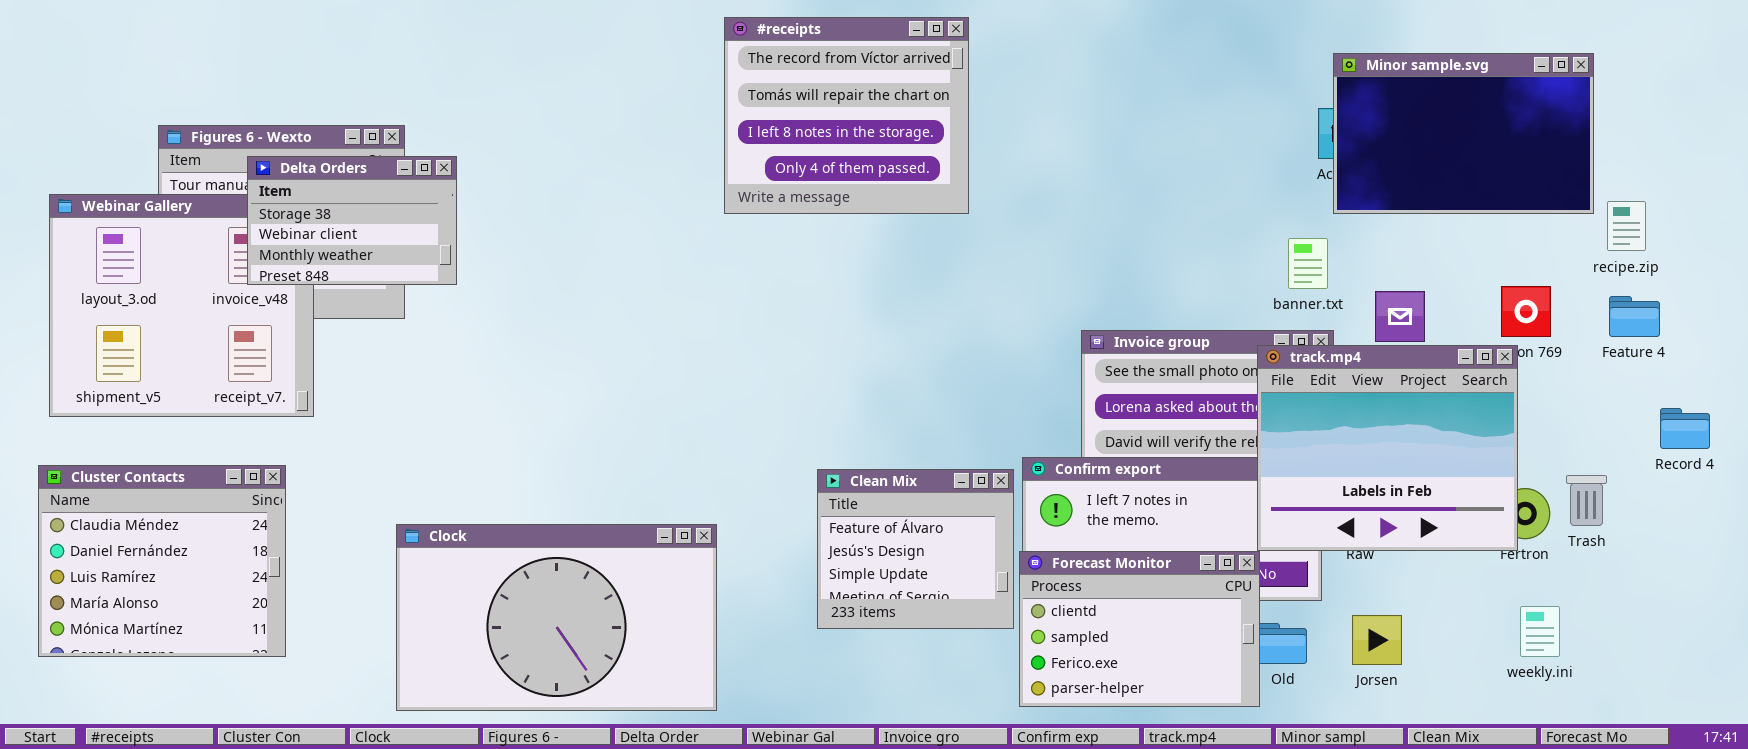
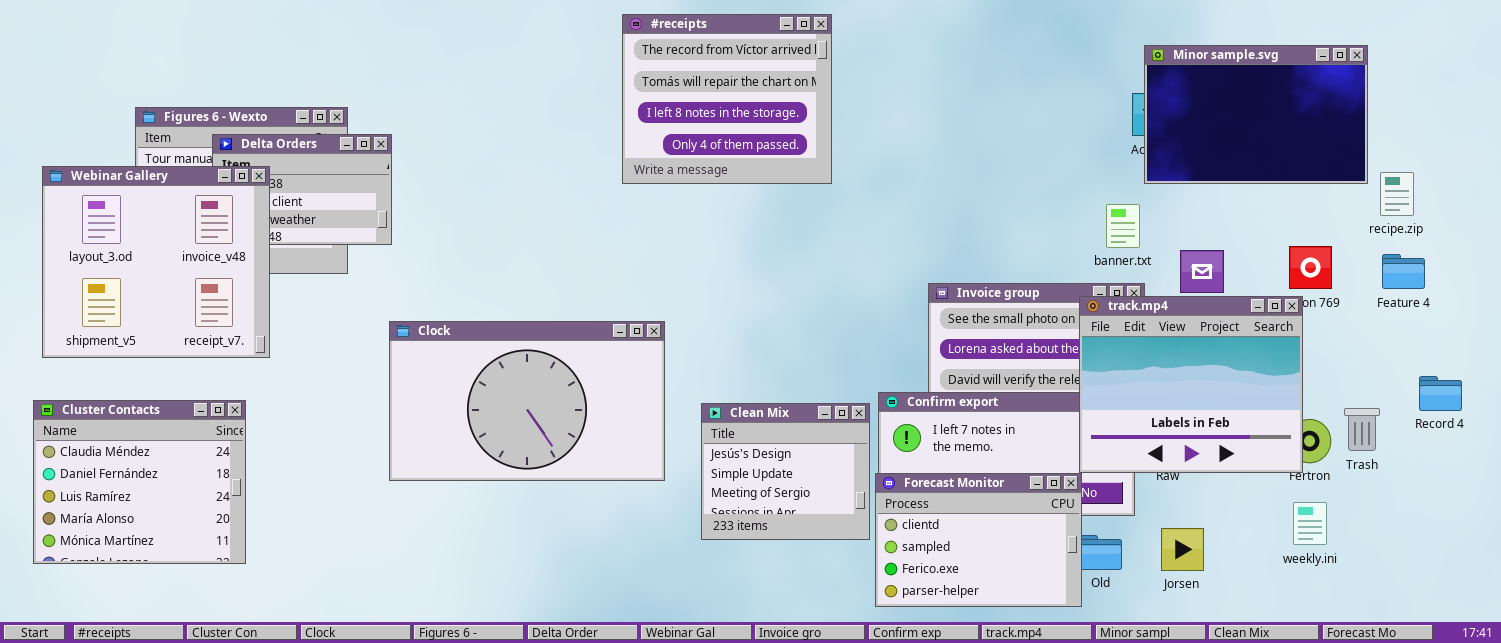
Webinar Gallery: [49,194,314,417] -> [42,166,270,358], raised
Record 4: [1660,408,1710,449] -> [1419,376,1462,411], moved
Clean Mix: [817,469,1014,629] -> [701,403,870,540], scrolled down 1 row
Clock: [396,524,717,711] -> [389,321,665,481], moved
weekly.ini: [1520,606,1560,657] -> [1293,502,1327,545], moved

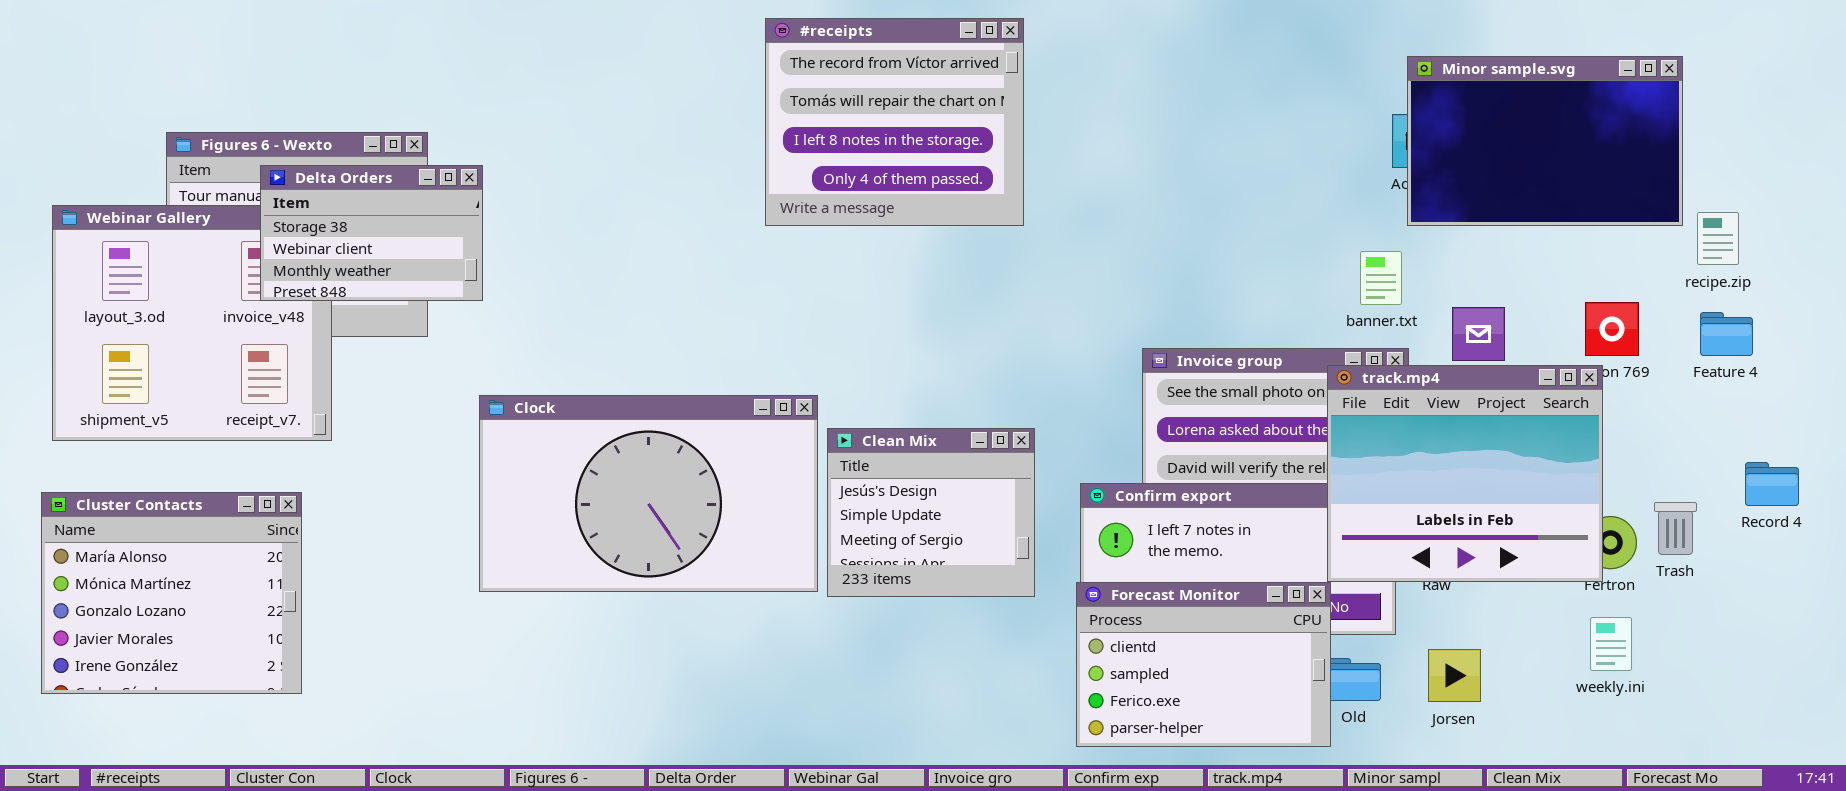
Delta Orders: [212,134,392,245] -> [260,165,483,301], raised
Cluster Contacts: [33,400,246,564] -> [41,492,302,694], scrolled down 3 rows
Clean Mix: [701,403,870,540] -> [827,428,1035,597], moved

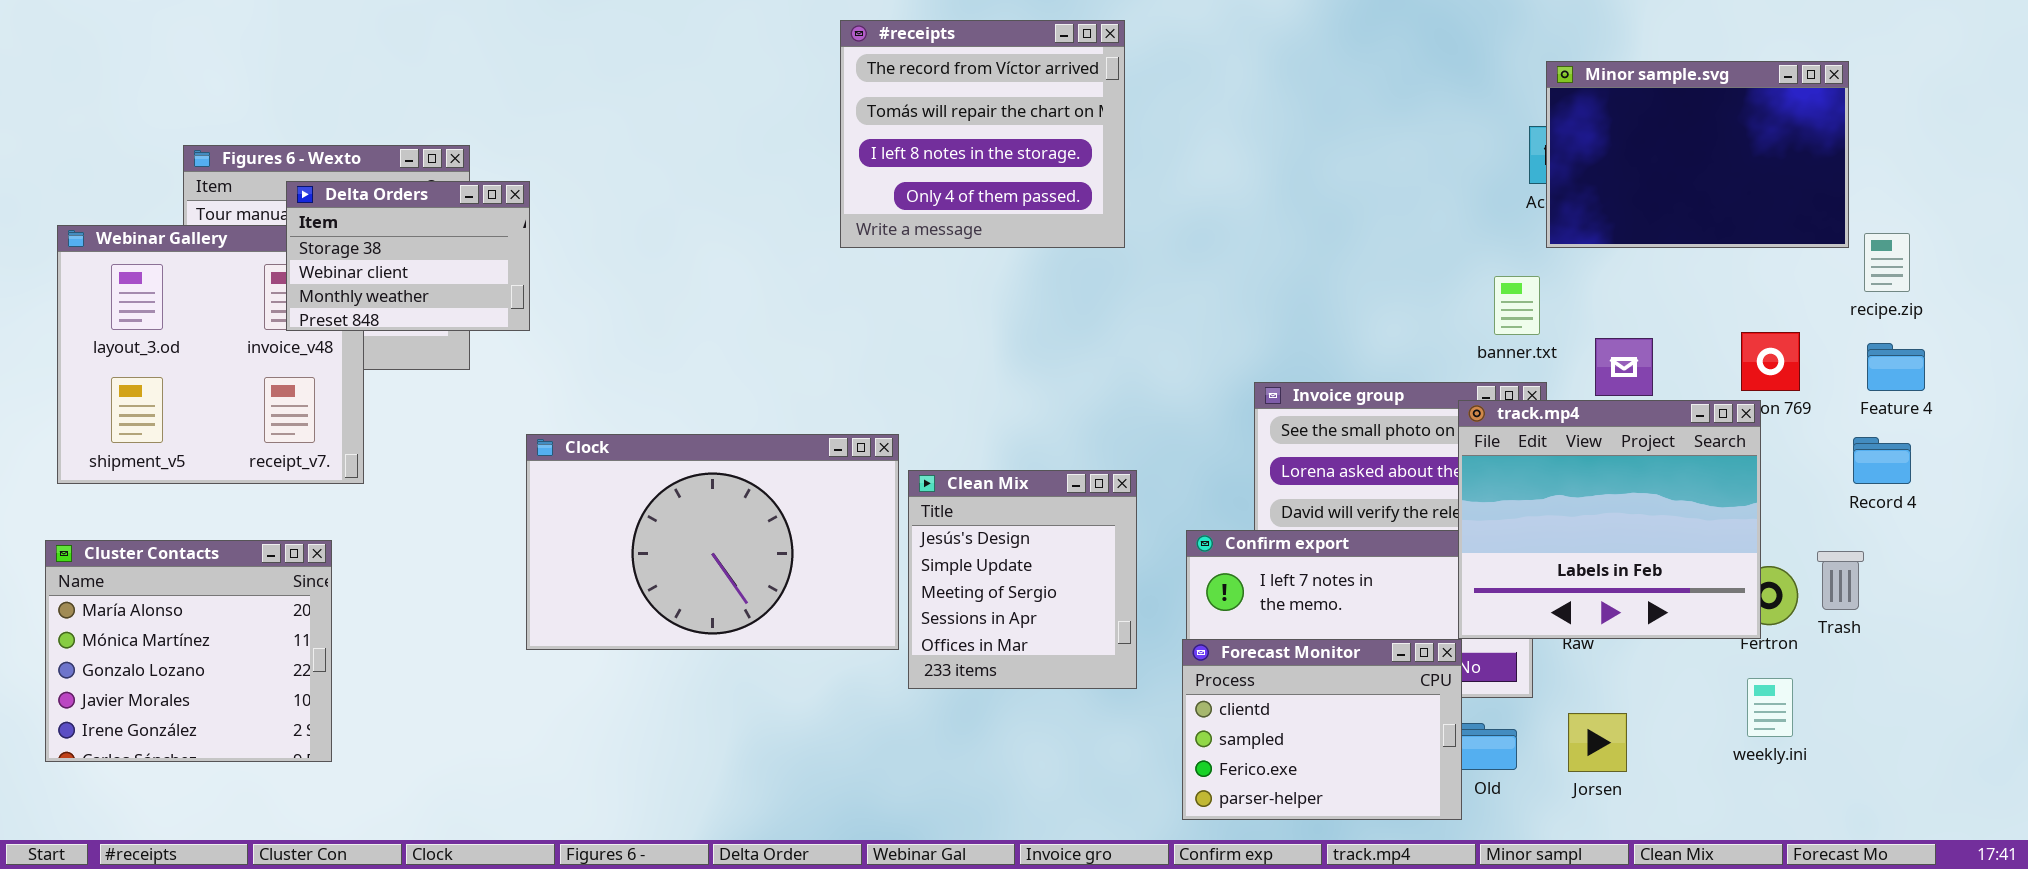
Clean Mix: [827,428,1035,597] -> [908,470,1137,689], resized
Record 4: [1745,462,1799,506] -> [1853,437,1911,484], moved

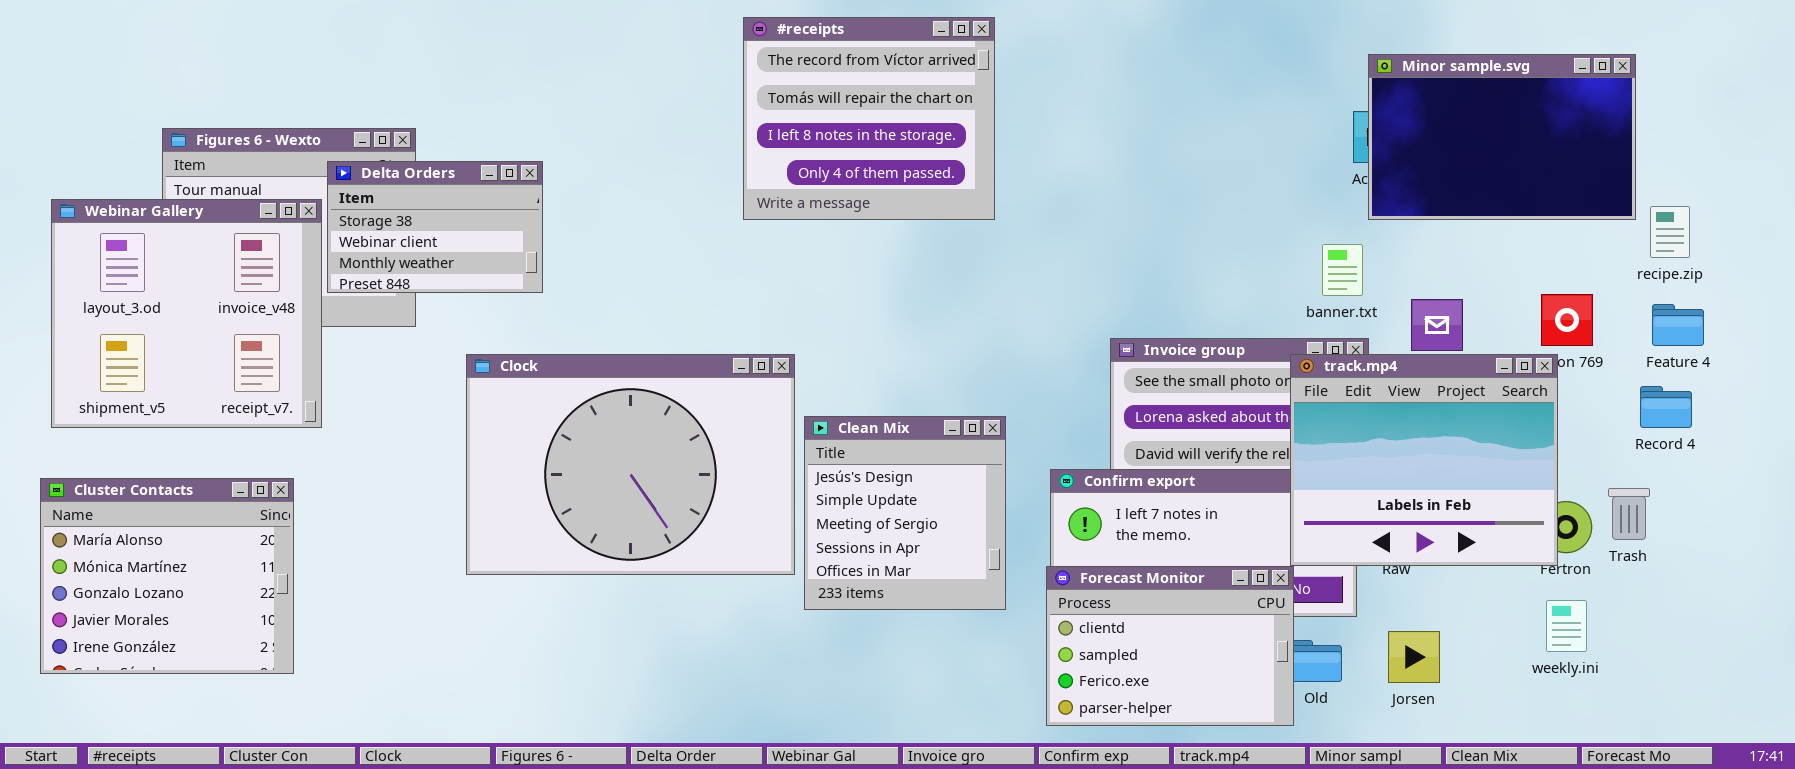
Delta Orders: [286,181,530,331] -> [327,161,543,293], moved
Clock: [526,434,899,650] -> [466,354,795,575], resized

